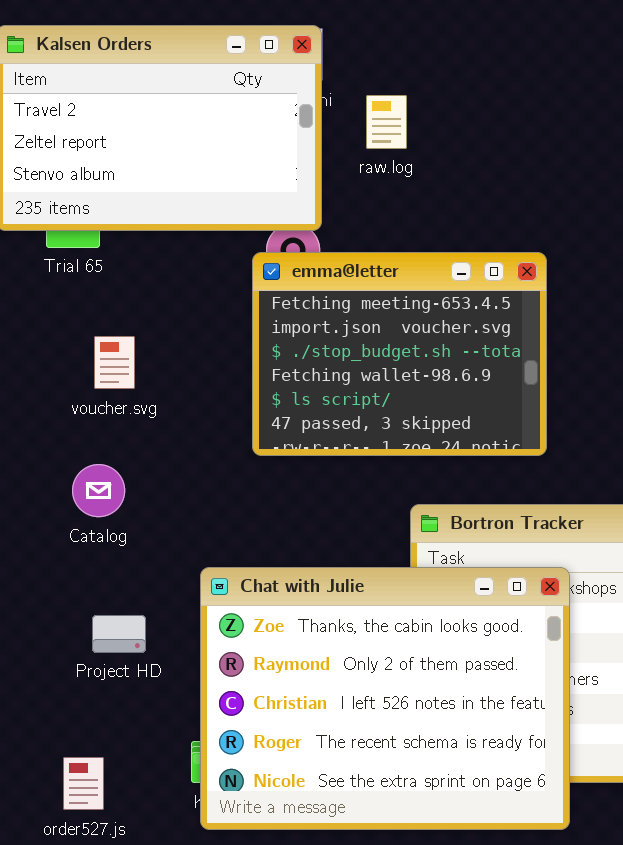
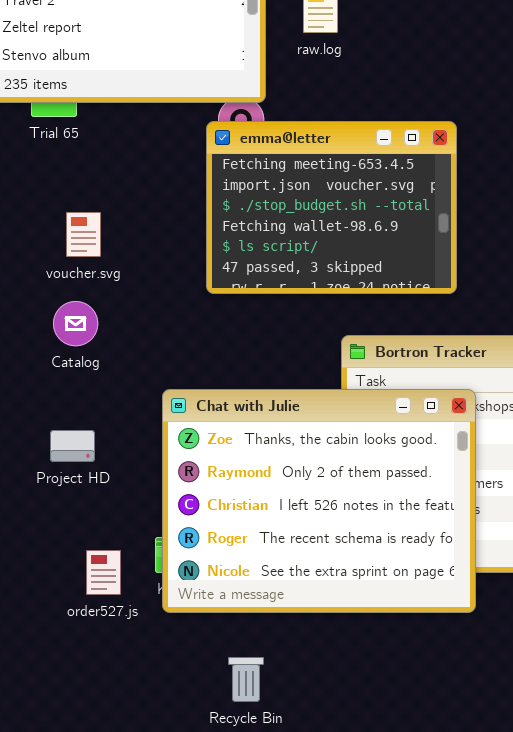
voucher.svg: [94,336,135,389] -> [66,212,101,257], moved
Project HD: [92,615,146,653] -> [50,430,95,462], moved
order527.js: [63,757,104,810] -> [86,550,121,595], moved

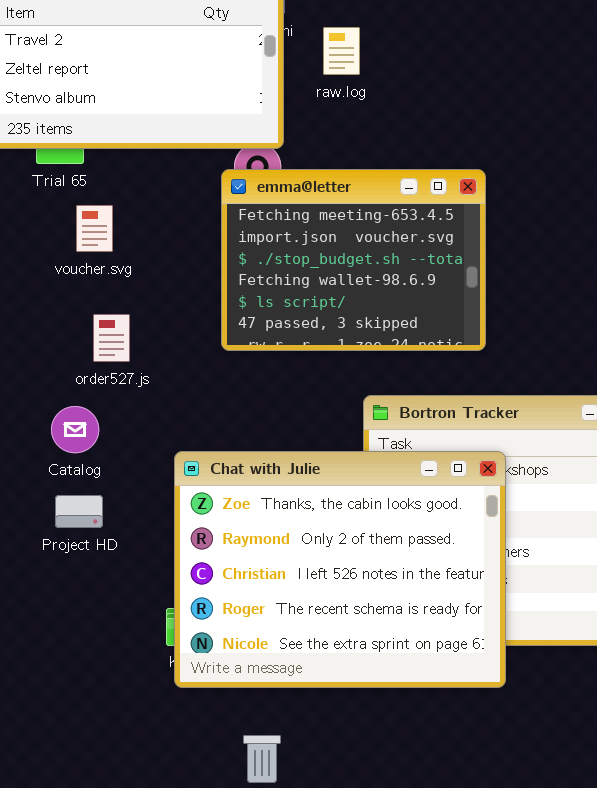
voucher.svg: [66,212,101,257] -> [76,205,113,252], moved
Catalog: [53,301,98,346] -> [51,406,99,453], moved
order527.js: [86,550,121,595] -> [93,314,130,362], moved

